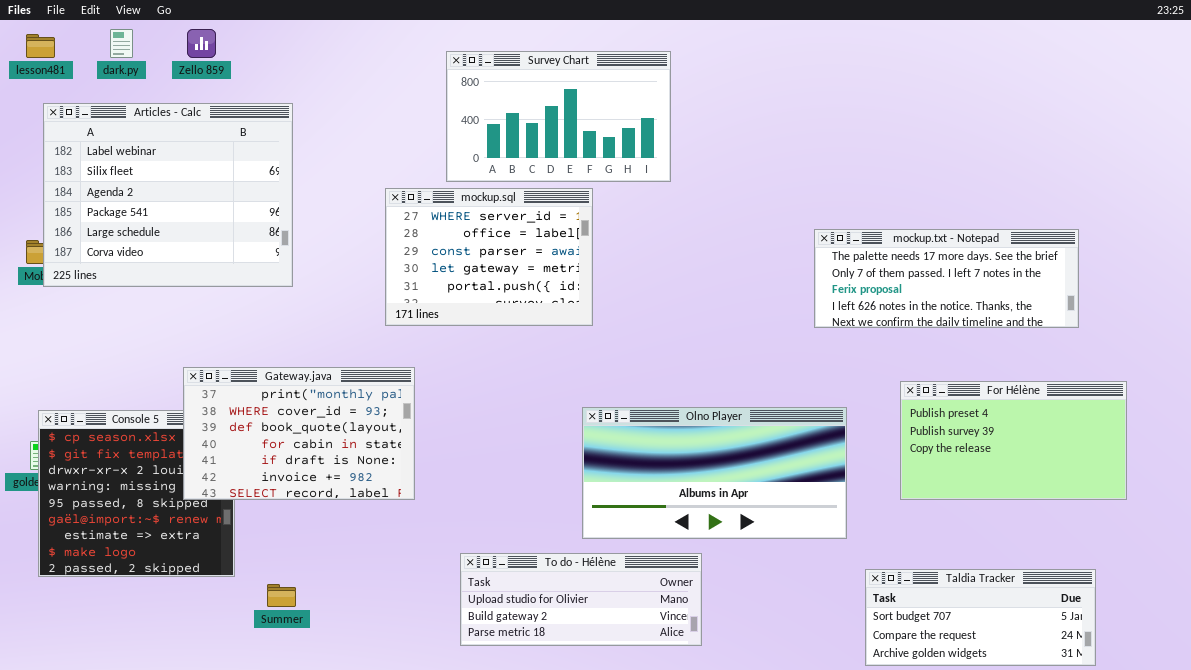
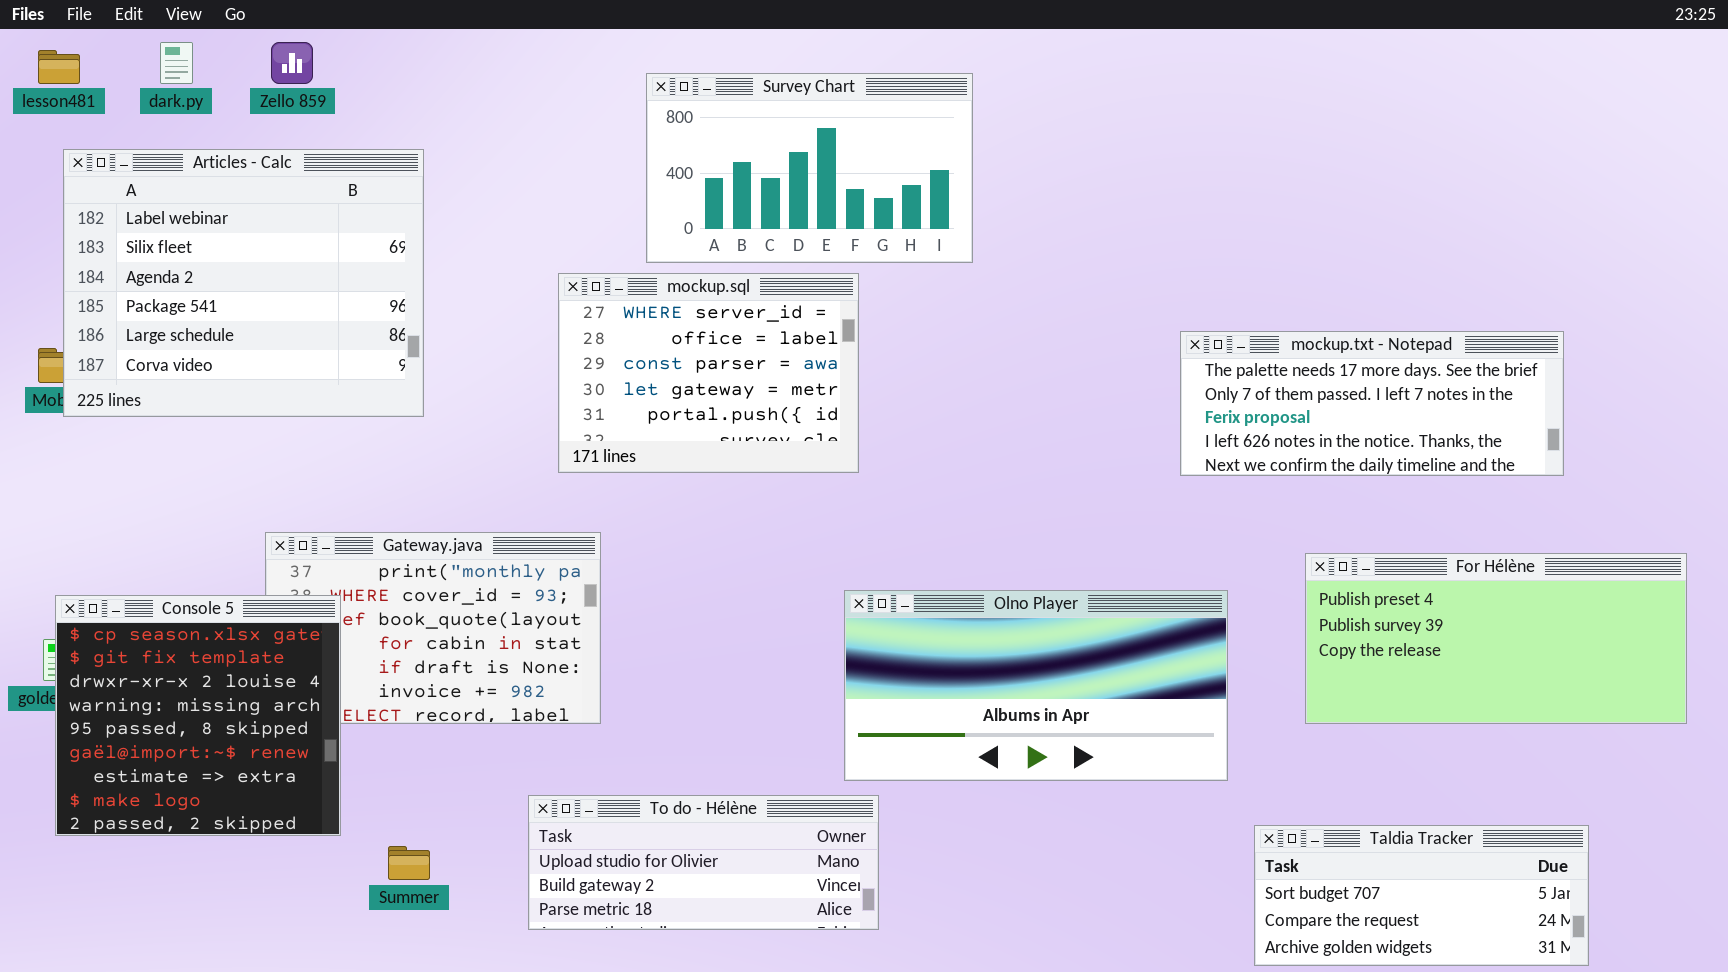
For Hélène: [900,381,1127,500] -> [1305,553,1687,724], resized
Console 5: [38,410,235,577] -> [55,595,341,836], raised
To do - Hélène: [460,553,702,646] -> [528,795,879,930], moved

